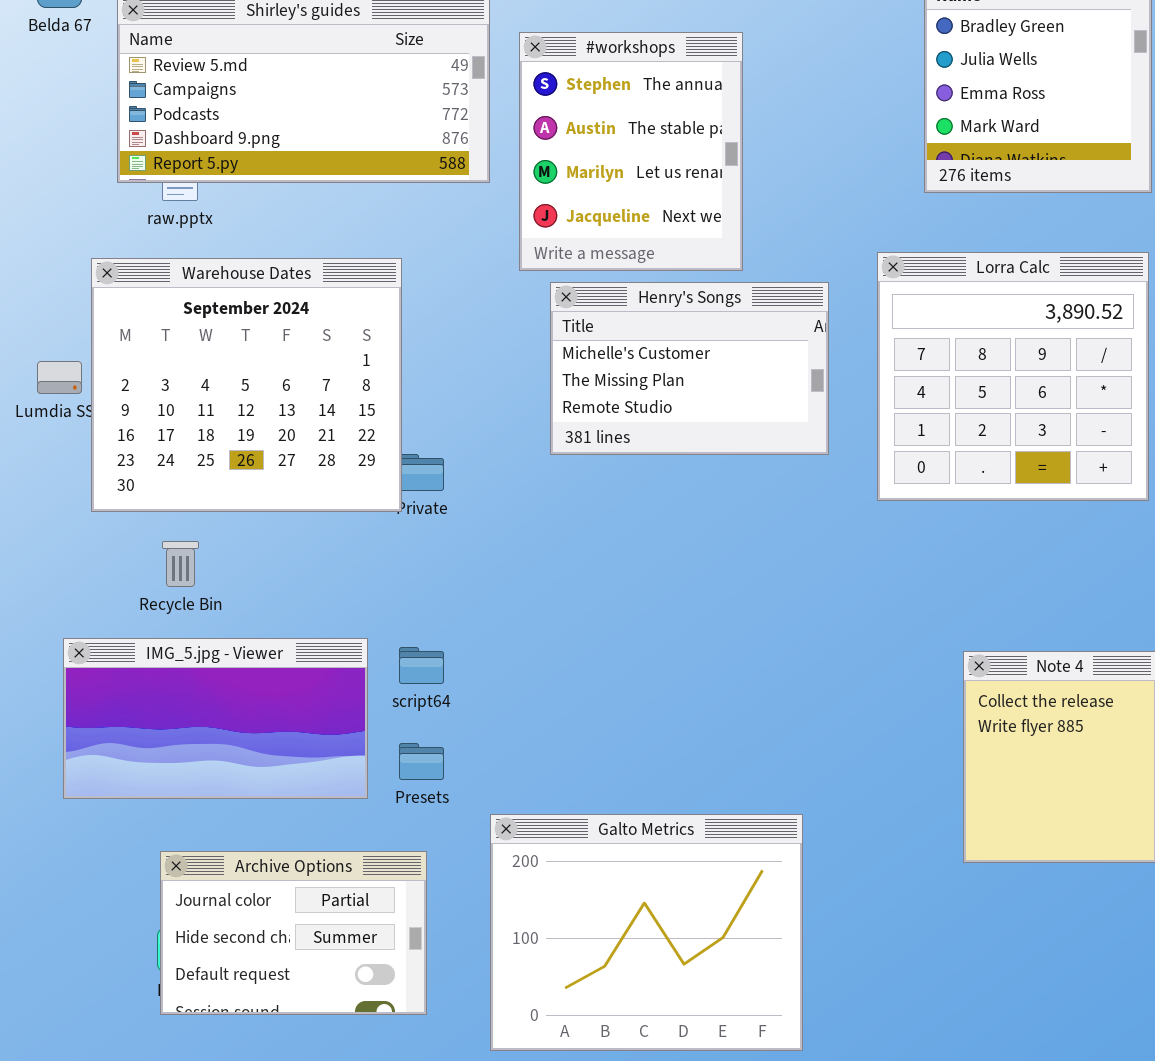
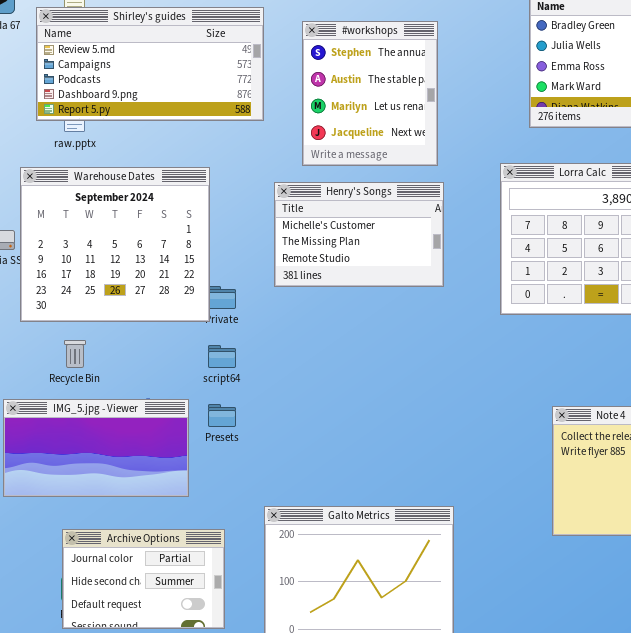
#workshops: [519,32,743,271] -> [302,21,438,166], moved
Henry's Songs: [550,282,829,455] -> [274,182,444,287], moved
script64: [399,647,444,684] -> [208,345,236,368], moved
Presets: [399,743,444,780] -> [208,404,236,427], moved

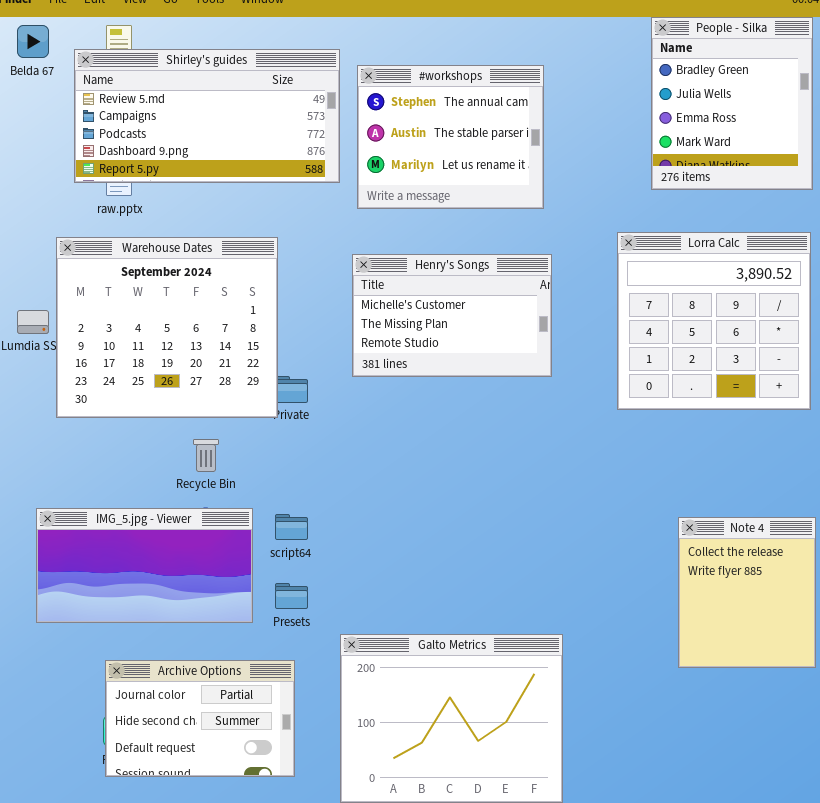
#workshops: [302,21,438,166] -> [357,65,544,209], resized
Recycle Bin: [64,340,86,368] -> [193,439,219,472], moved
script64: [208,345,236,368] -> [275,514,308,540], moved
Presets: [208,404,236,427] -> [275,583,308,609], moved

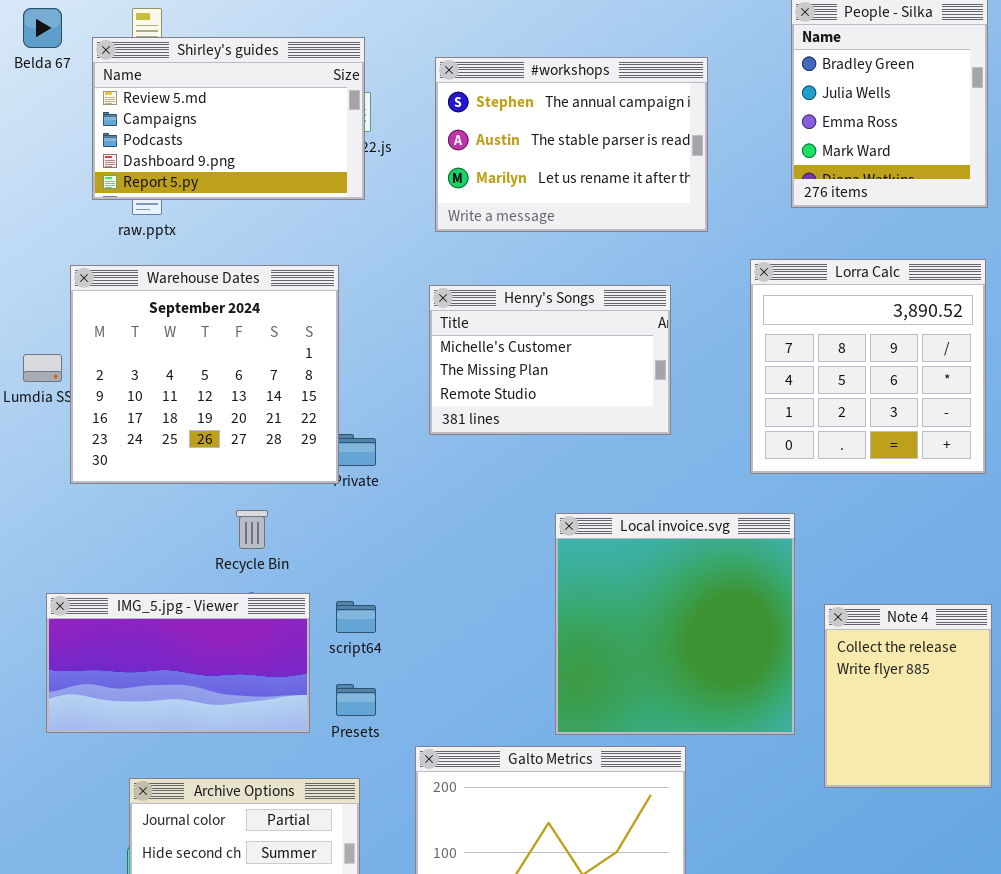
Shirley's guides: [74,49,340,183] -> [92,37,365,200], resized
#workshops: [357,65,544,209] -> [435,57,708,232], resized
Local invoice.svg: none -> [555,513,795,735], opened

